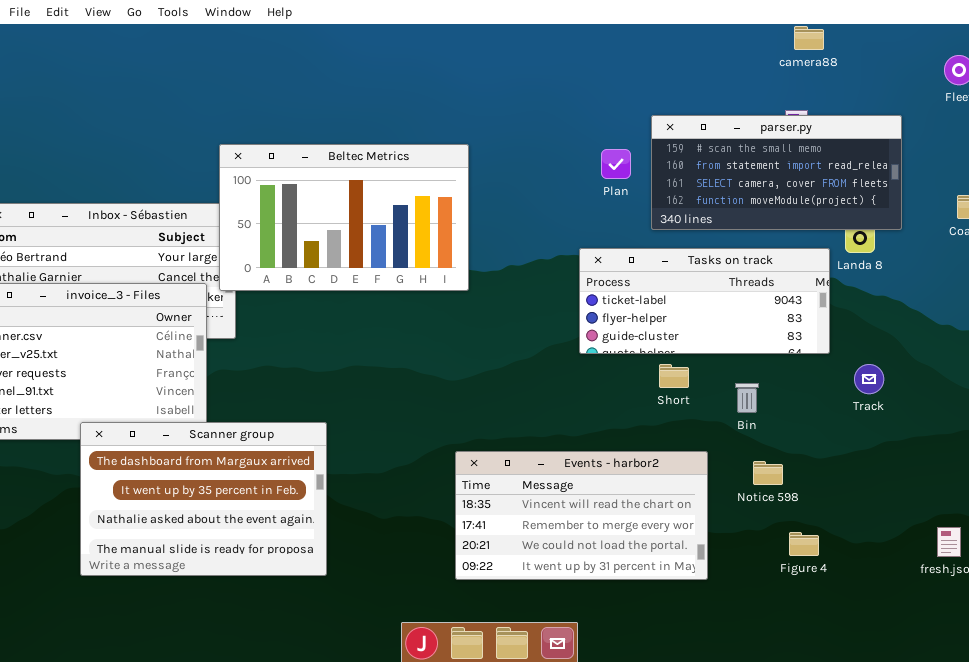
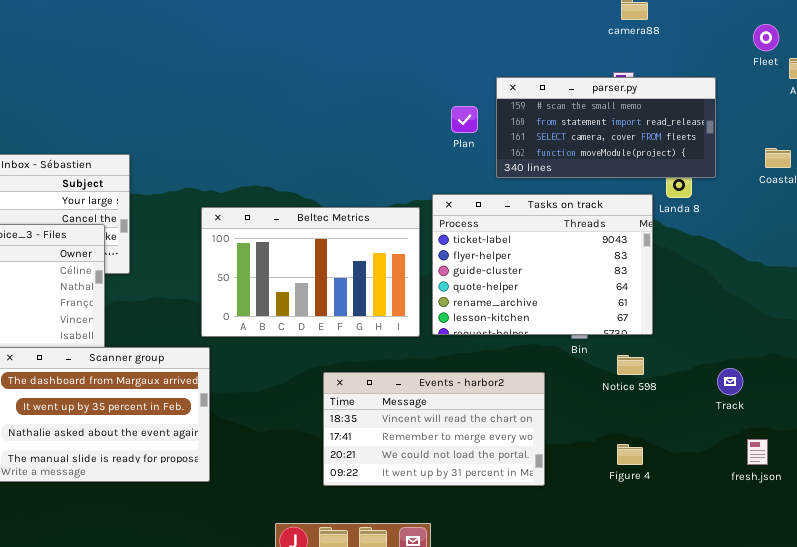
Beltec Metrics: [219,144,469,291] -> [201,207,420,337], moved
Tasks on track: [579,248,830,354] -> [432,194,653,335], resized
Track: [854,364,884,394] -> [717,368,743,395], moved
Notice 598: [753,461,783,485] -> [617,355,644,375], moved

